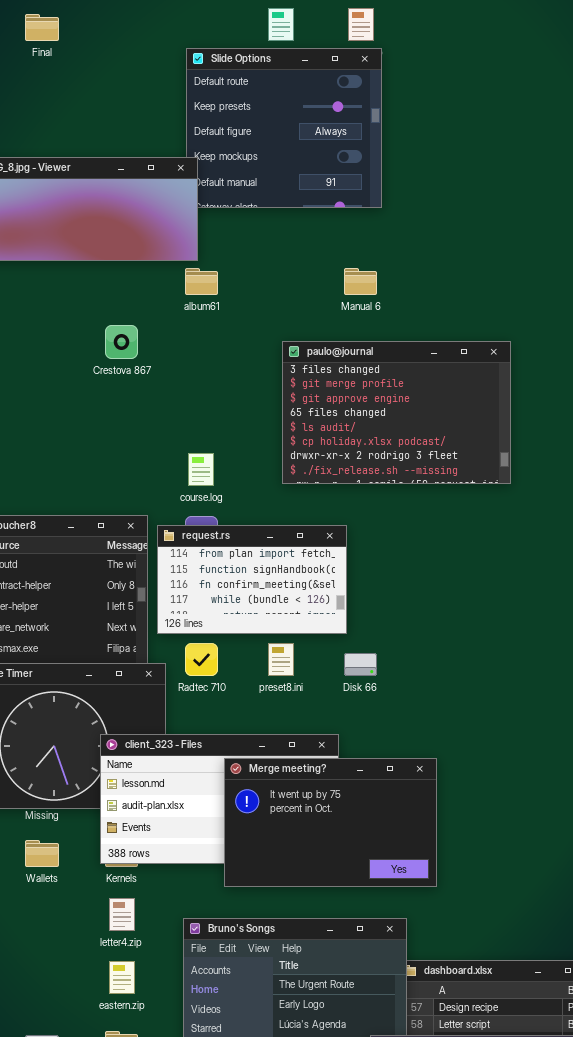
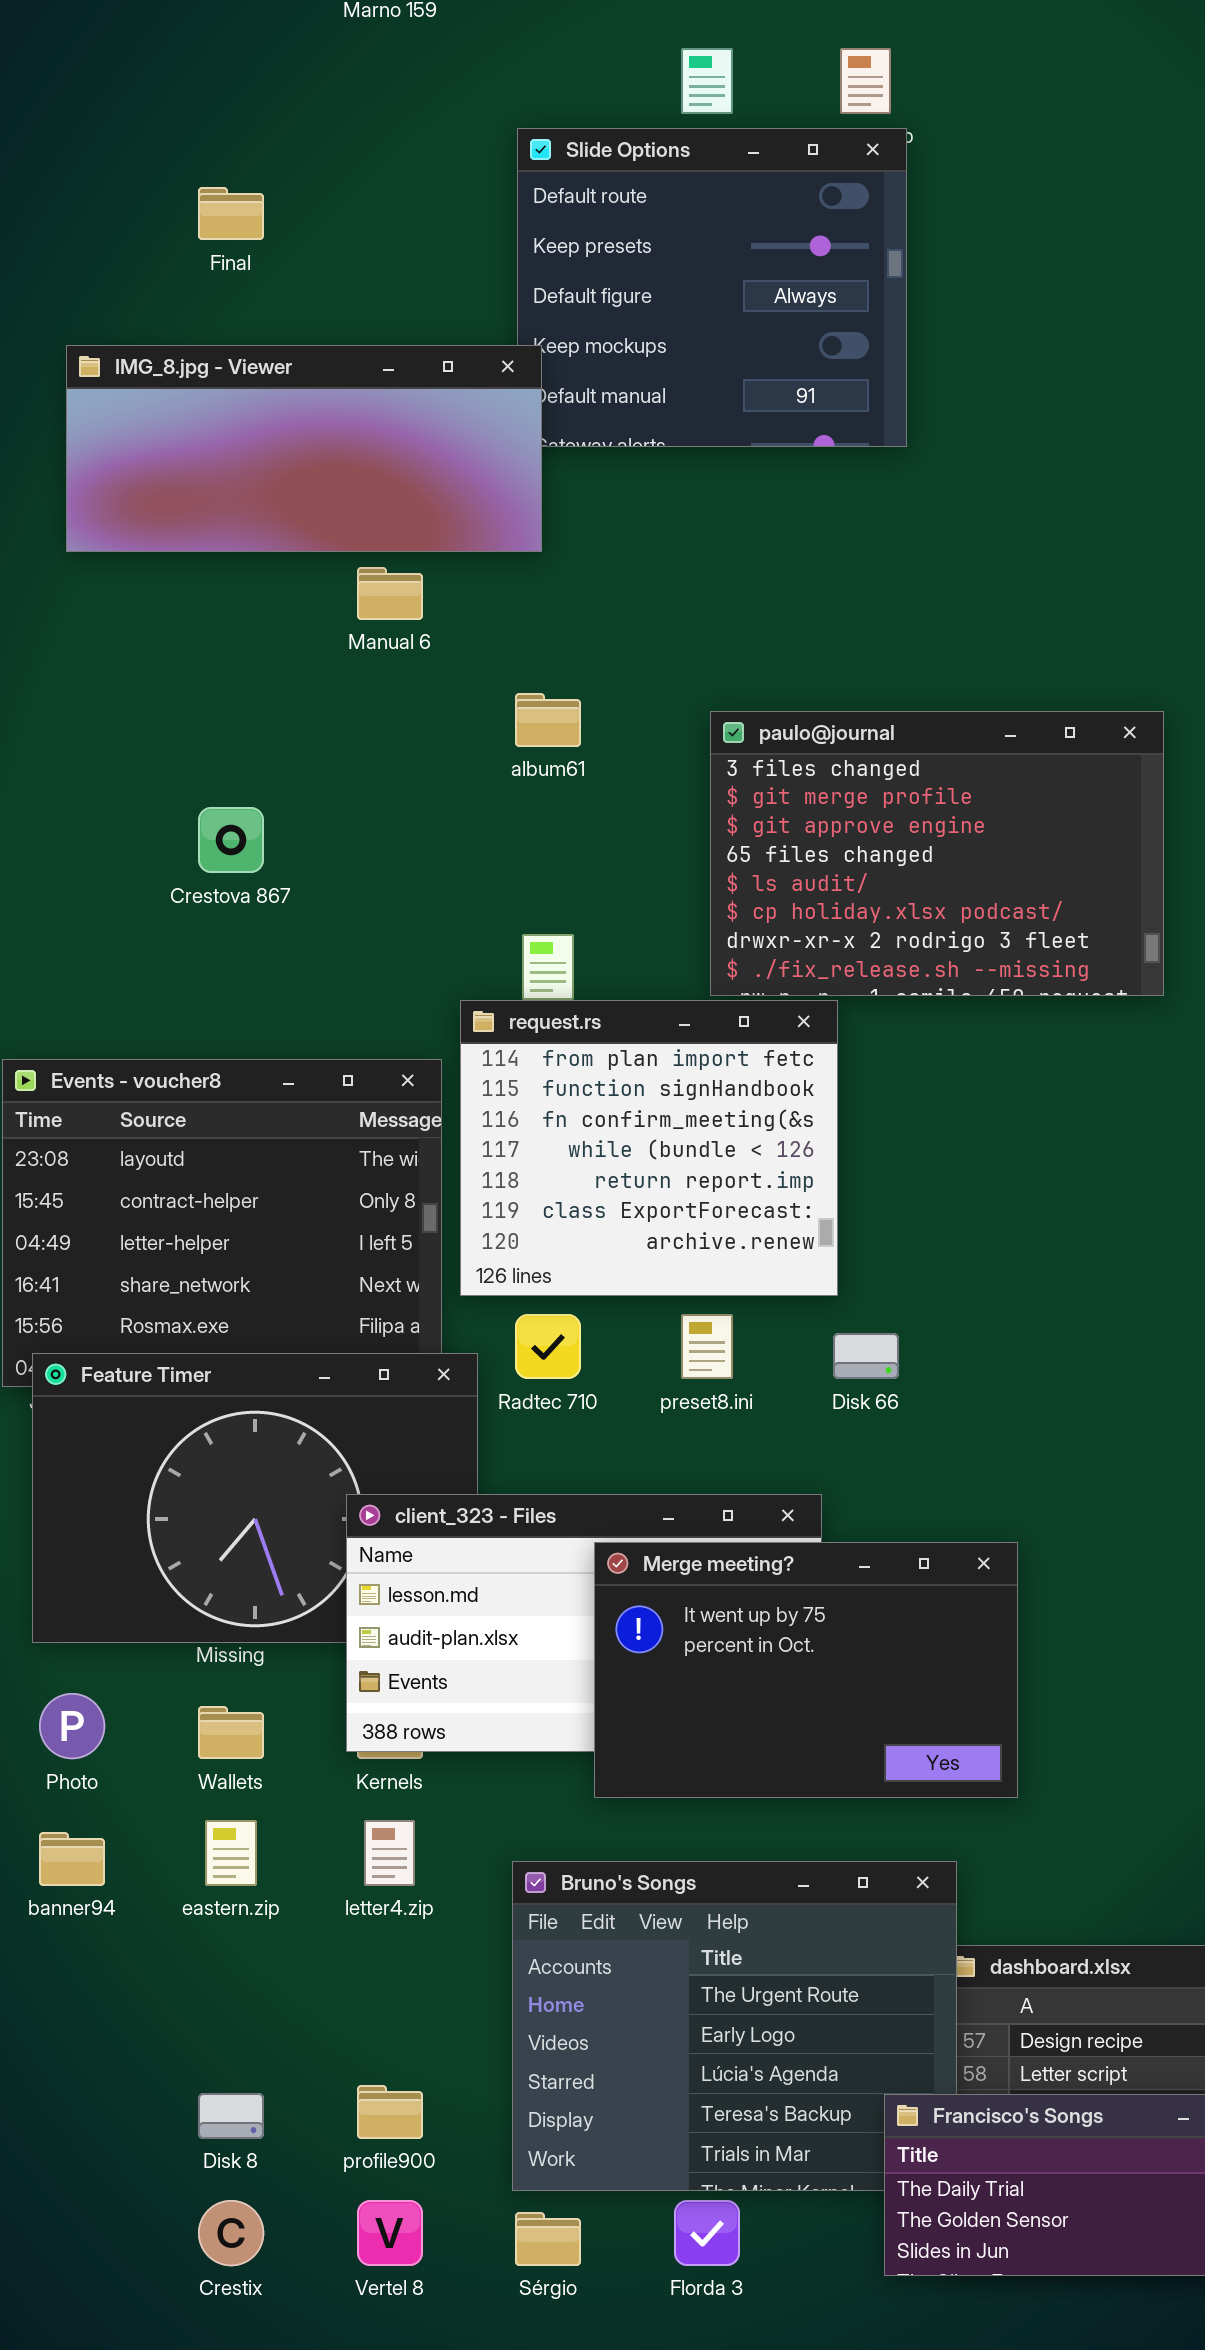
Final: [25,14,59,41] -> [198,187,264,240], moved
album61: [185,268,218,295] -> [515,693,581,747], moved
Manual 6: [344,268,377,295] -> [357,567,423,620], moved
Crestova 867: [105,325,138,359] -> [198,807,264,873], moved
request.rs: [157,525,347,634] -> [460,1000,838,1296], resized
eastern.zip: [109,961,135,994] -> [205,1820,257,1886], moved

